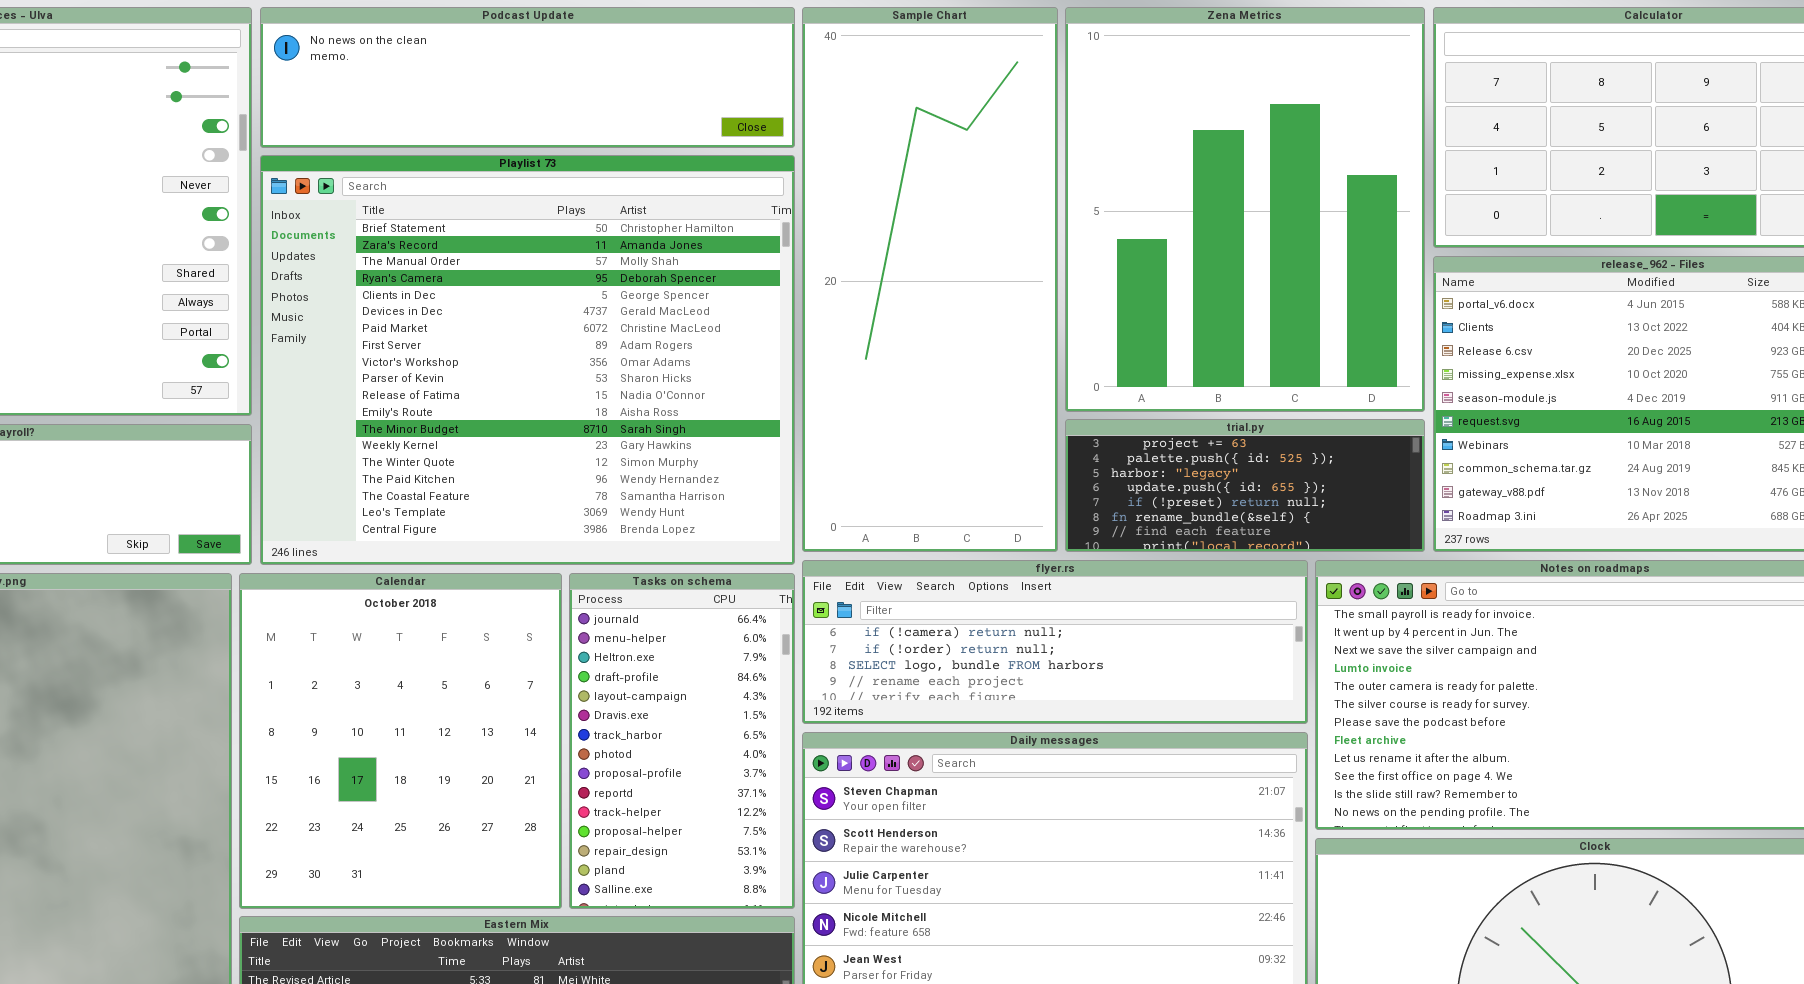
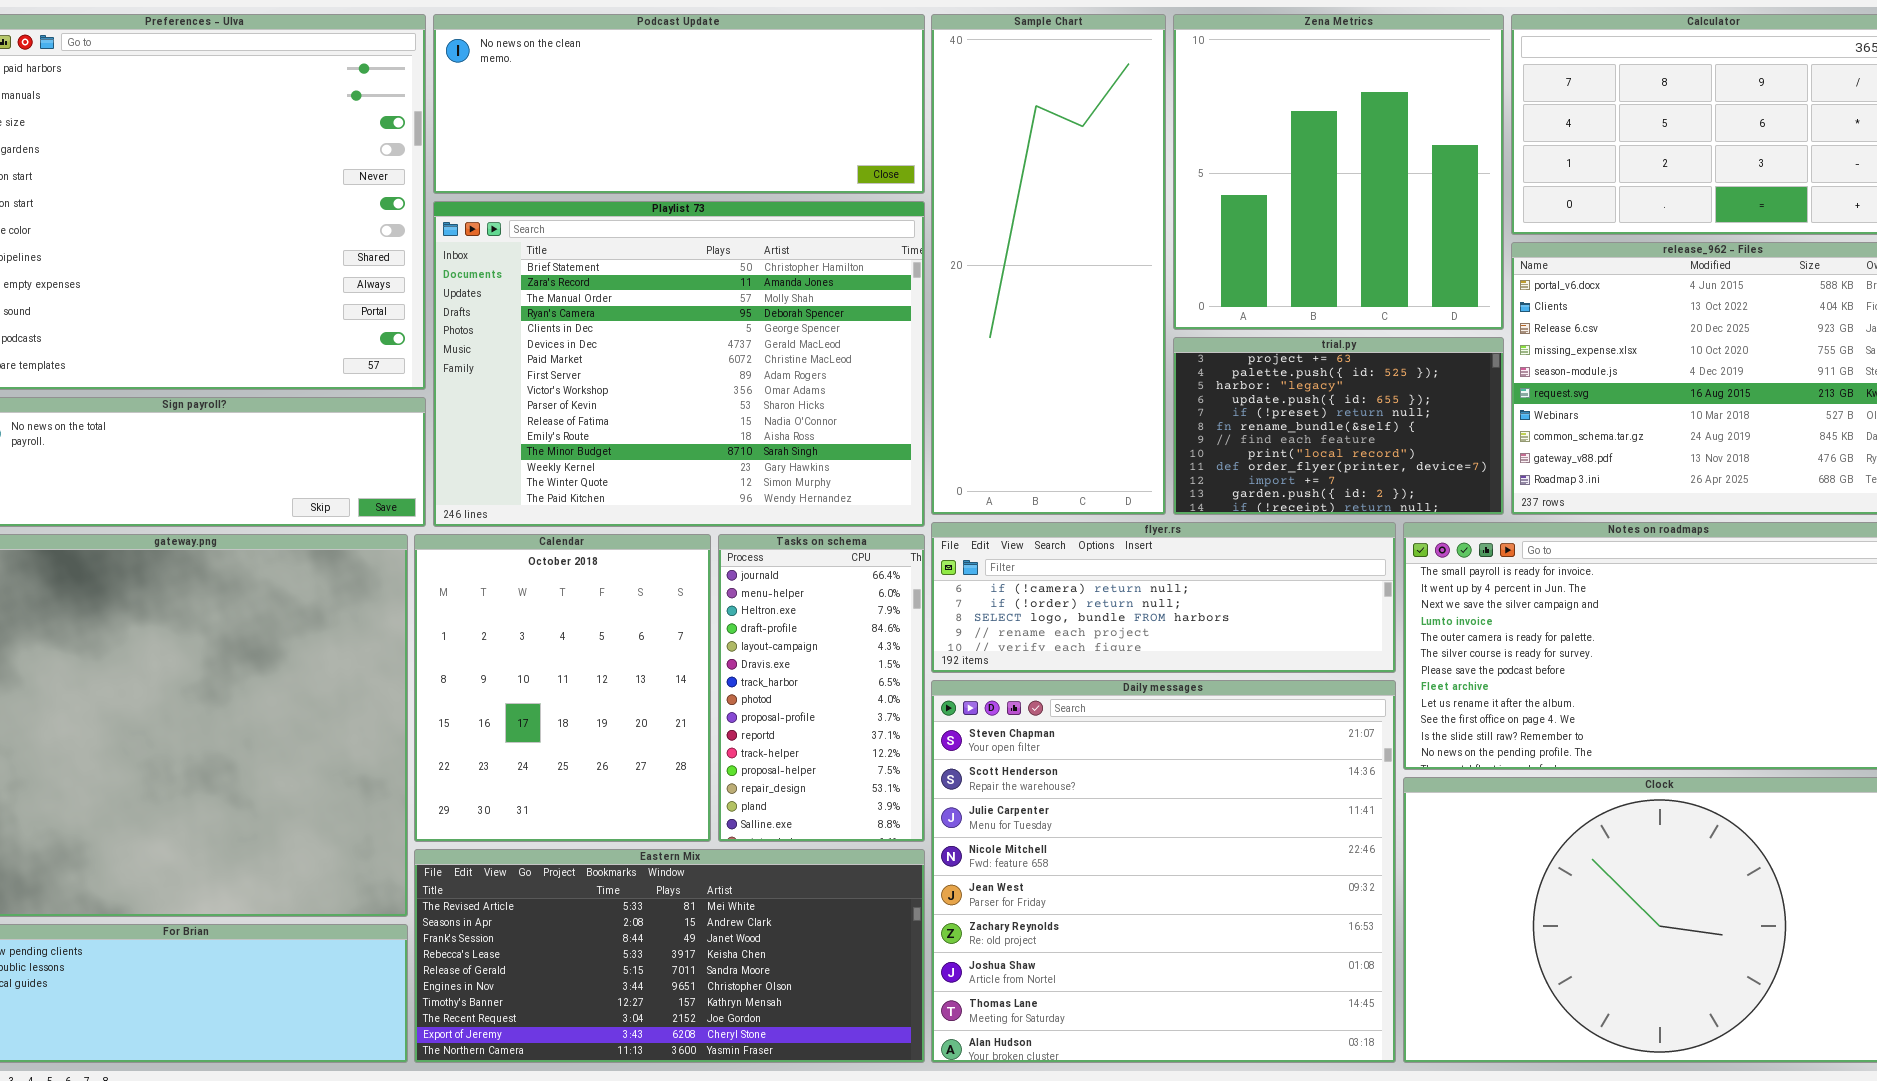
Podcast Update: [260,7,795,148] -> [433,14,925,194], resized
Zena Metrics: [1065,7,1425,412] -> [1173,14,1504,330], resized
Playlist 73: [260,155,795,565] -> [433,201,925,527], resized
trial.py: [1065,419,1425,552] -> [1173,337,1504,515], resized

